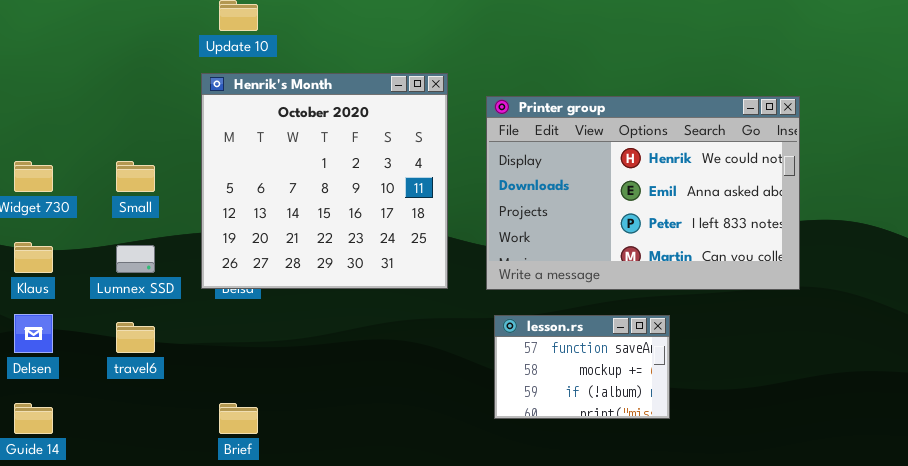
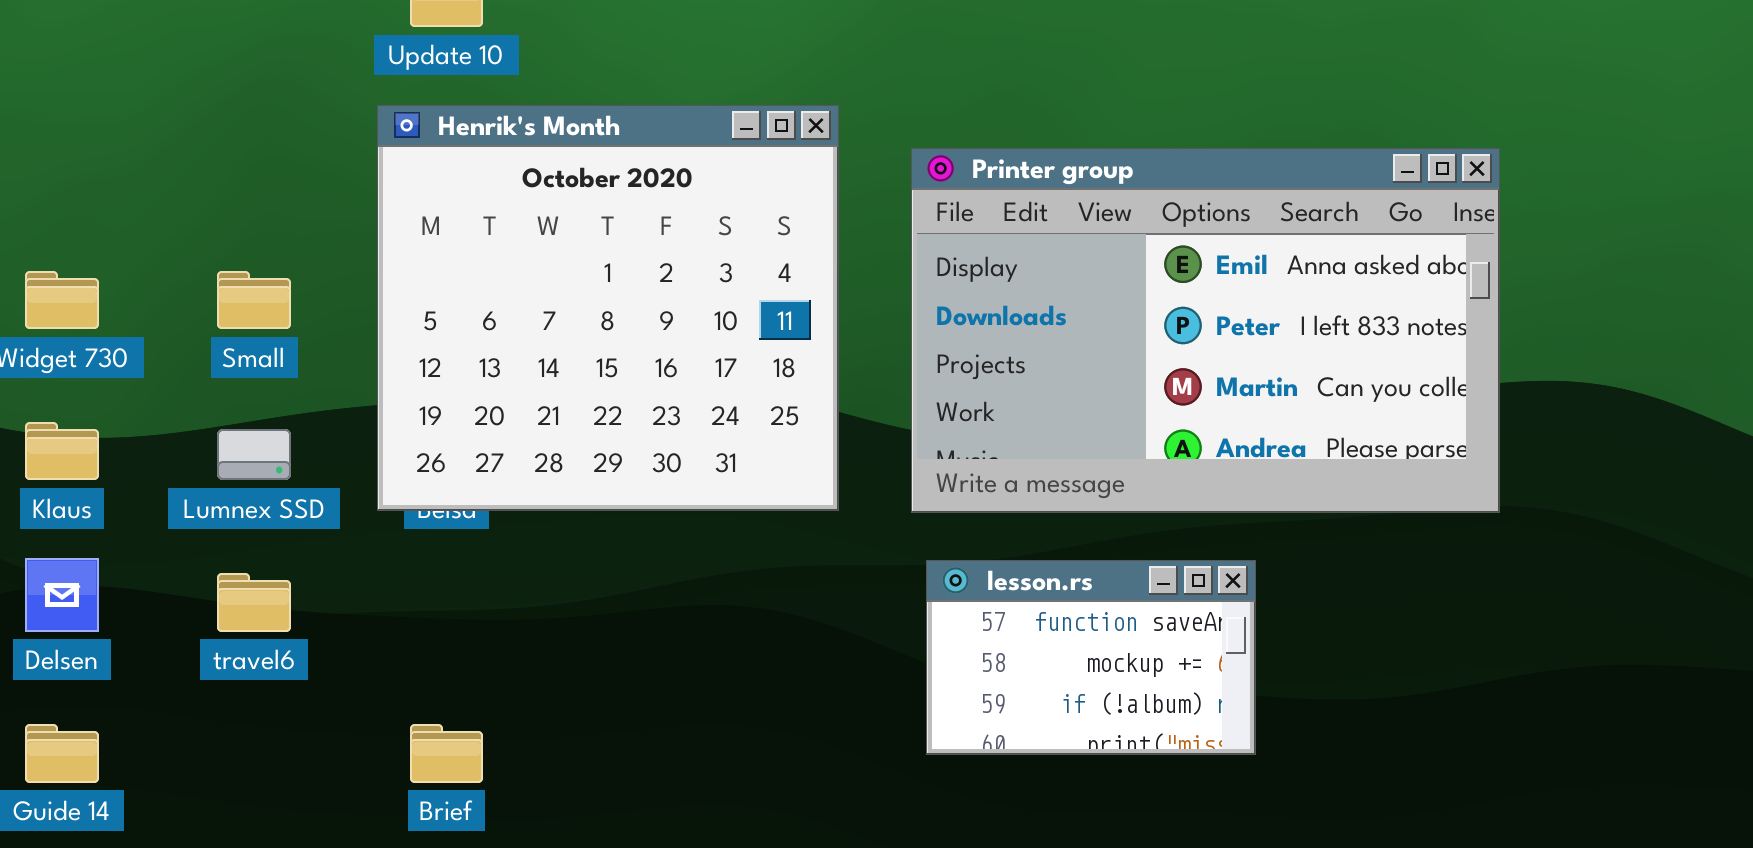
Printer group: [486,96,800,290] -> [911,148,1500,513], scrolled down 1 row

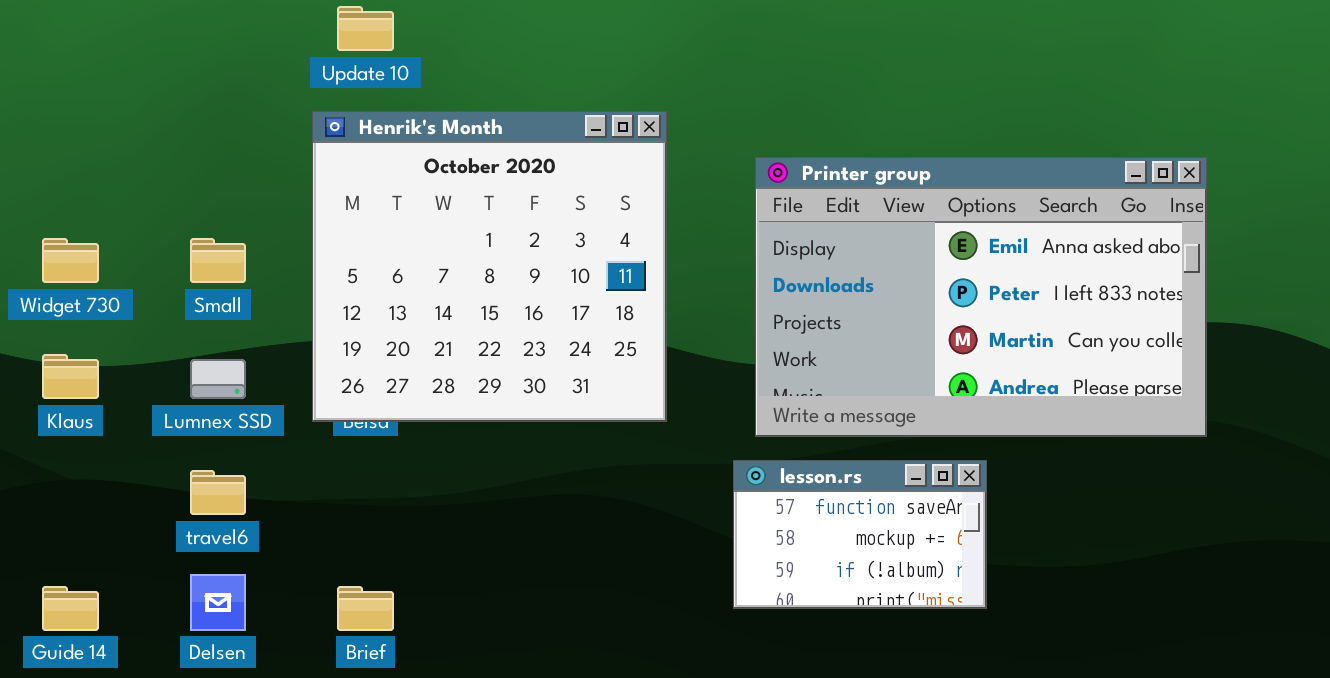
Printer group: [911,148,1500,513] -> [755,157,1207,437], moved
Delsen: [25,558,99,632] -> [190,574,246,631], moved

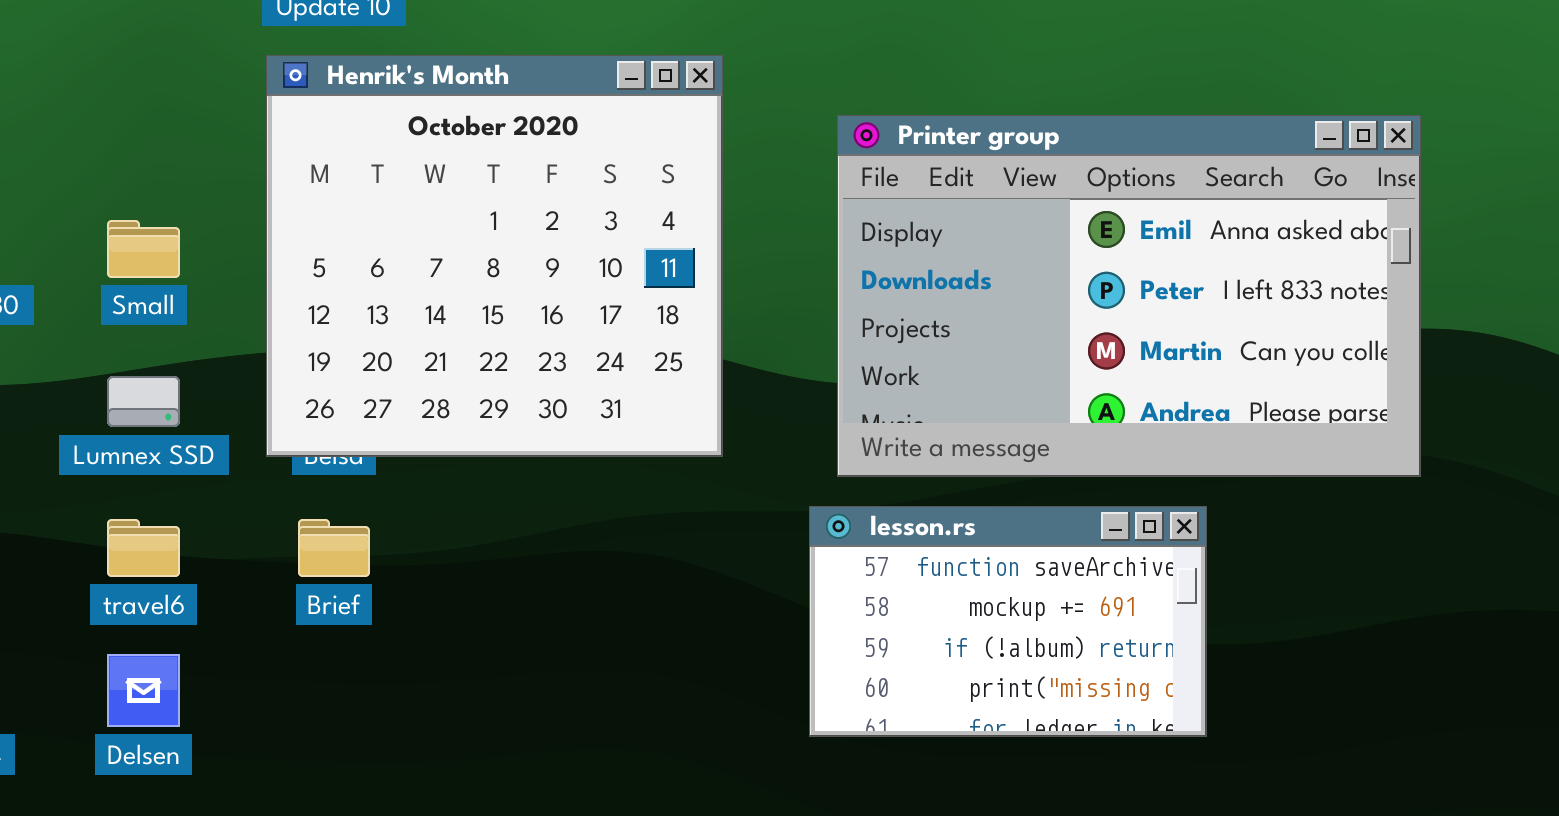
lesson.rs: [733,460,987,609] -> [809,506,1207,737], resized
Brief: [337,586,394,631] -> [298,519,370,577], moved

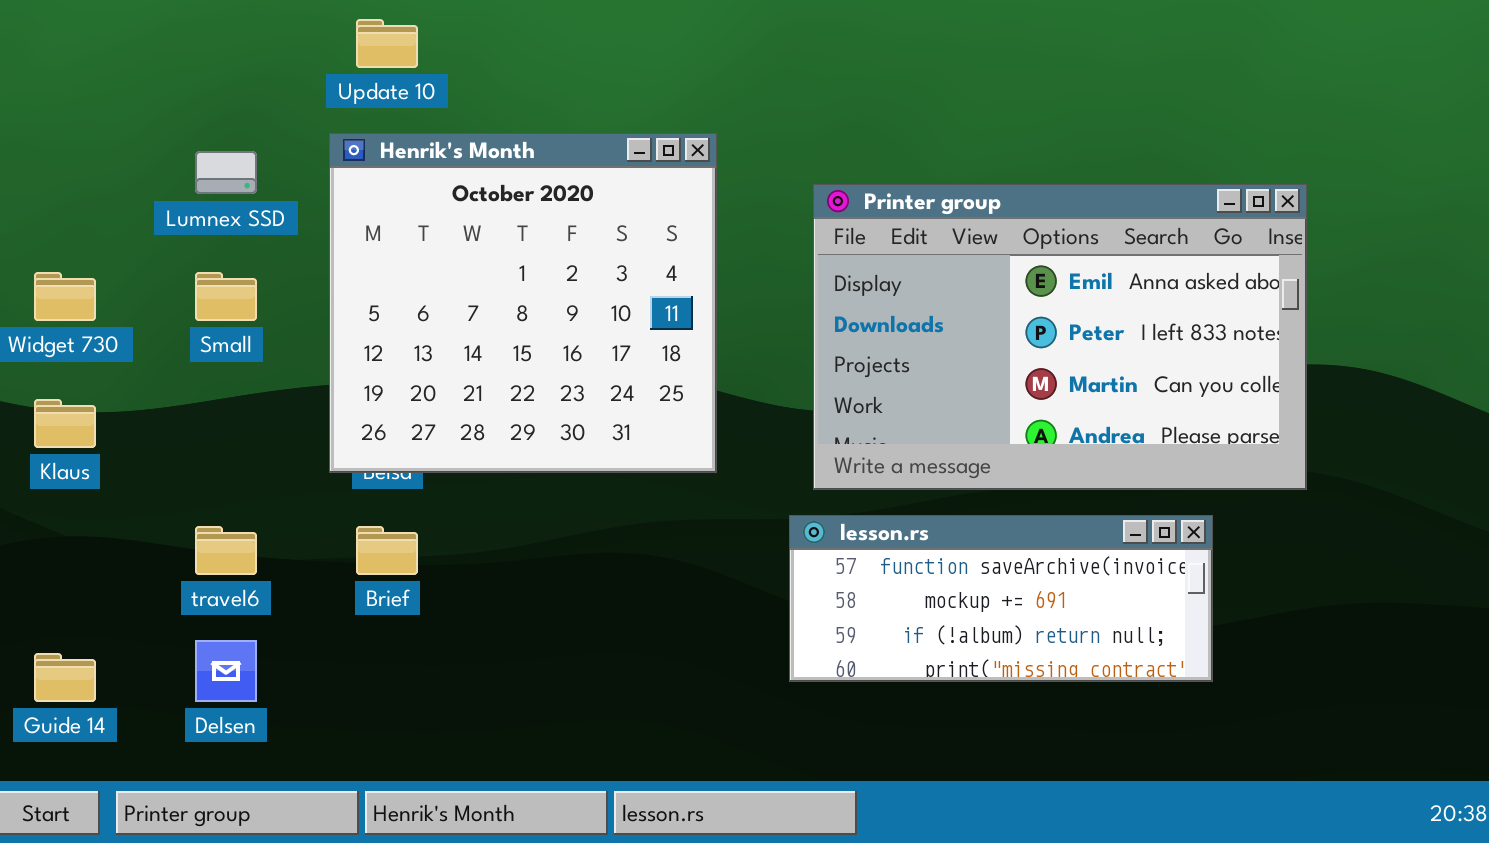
Lumnex SSD: [107,376,180,427] -> [195,151,257,194], moved
lesson.rs: [809,506,1207,737] -> [789,515,1213,682], resized

